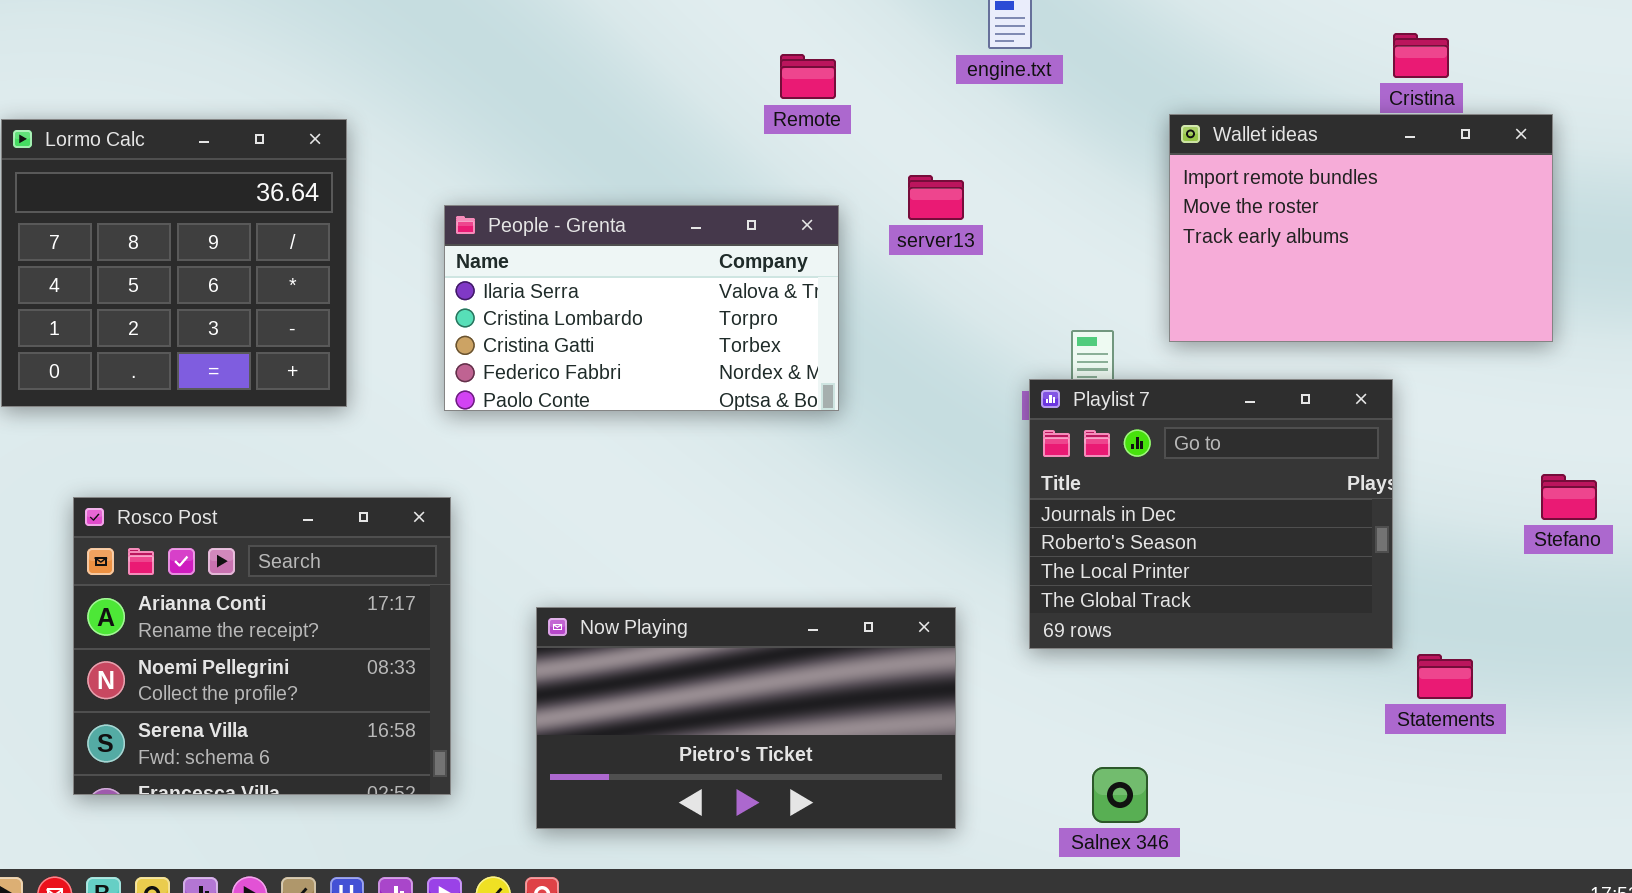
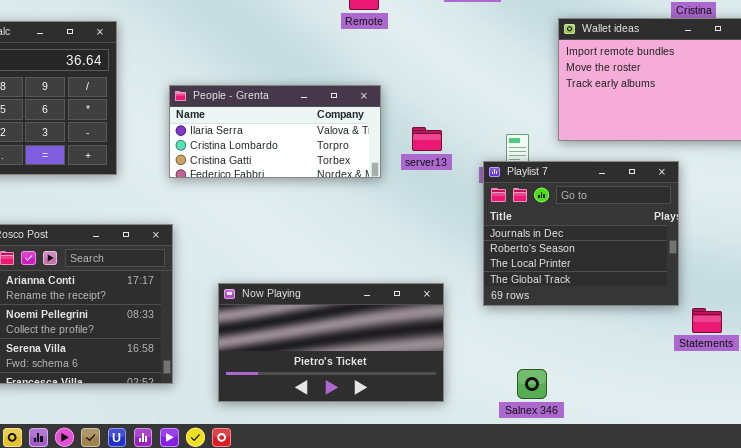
server13: [908,175,964,220] -> [412,127,442,151], moved
People - Grenta: [444,205,839,411] -> [169,85,381,178], resized

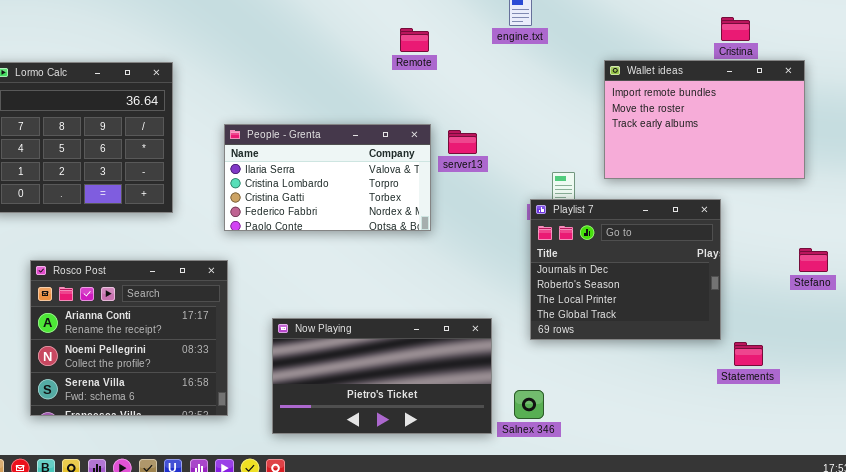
People - Grenta: [169,85,381,178] -> [224,124,431,231], resized
server13: [412,127,442,151] -> [448,130,477,154], moved
Salnex 346: [517,369,547,399] -> [514,390,544,419], moved

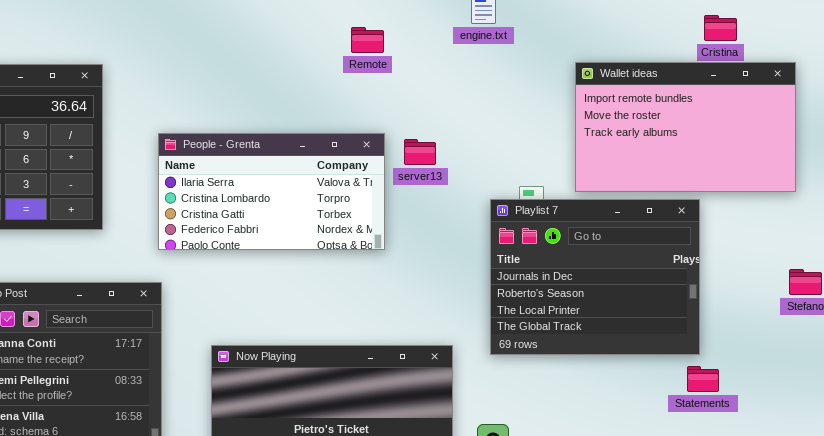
Playlist 7: [530,199,721,340] -> [490,199,700,355], moved
Statements: [734,342,763,366] -> [687,366,719,392], moved

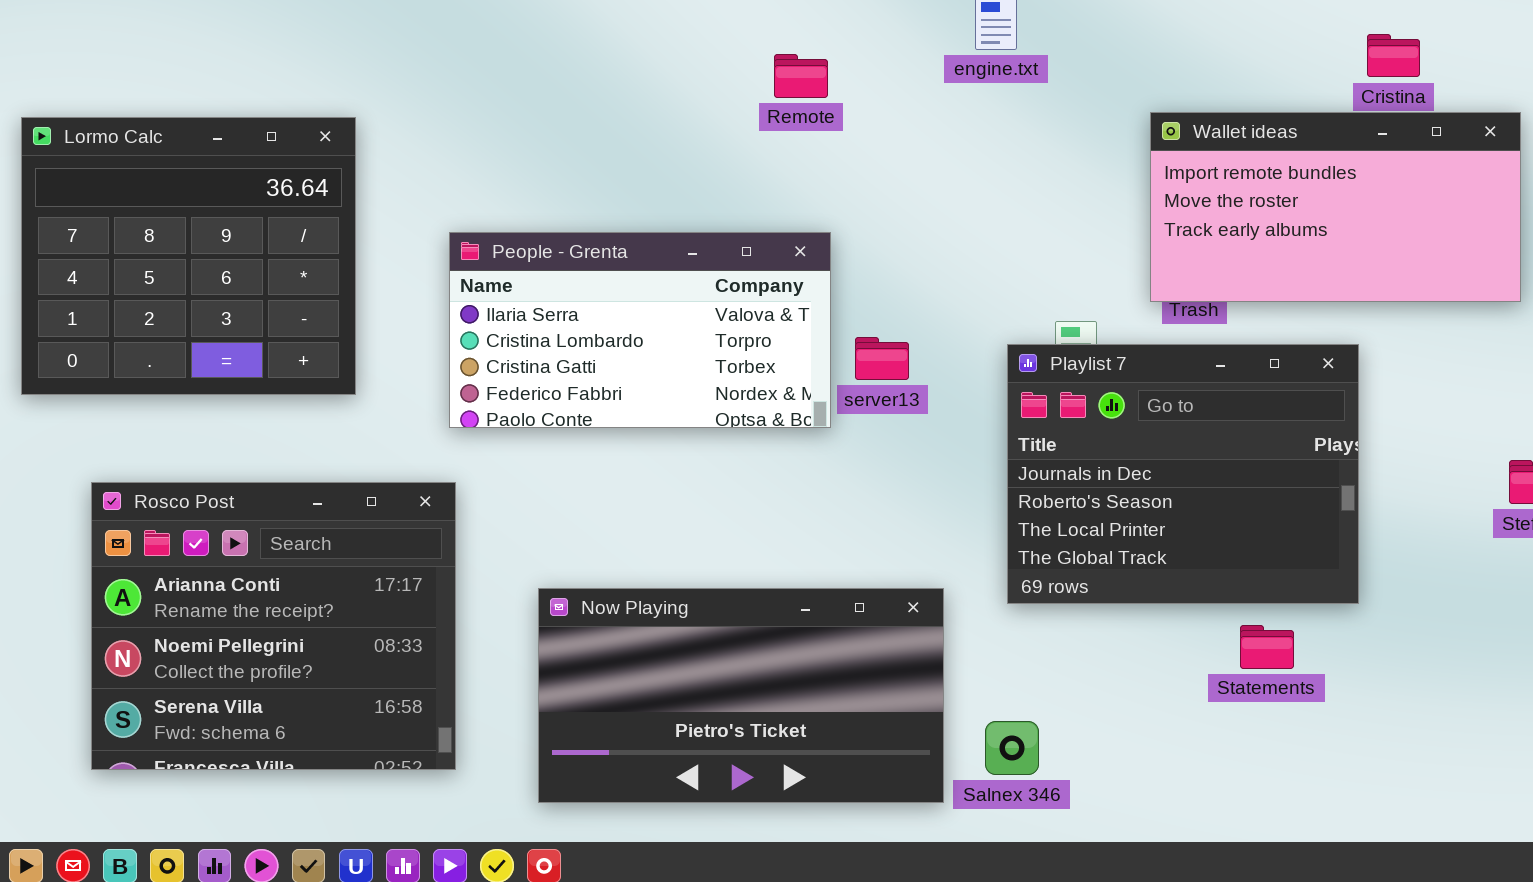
Wallet ideas: [575,62,796,192] -> [1150,112,1521,302], resized
server13: [404,139,436,165] -> [855,337,909,380], moved
Statements: [687,366,719,392] -> [1240,625,1294,669], moved

